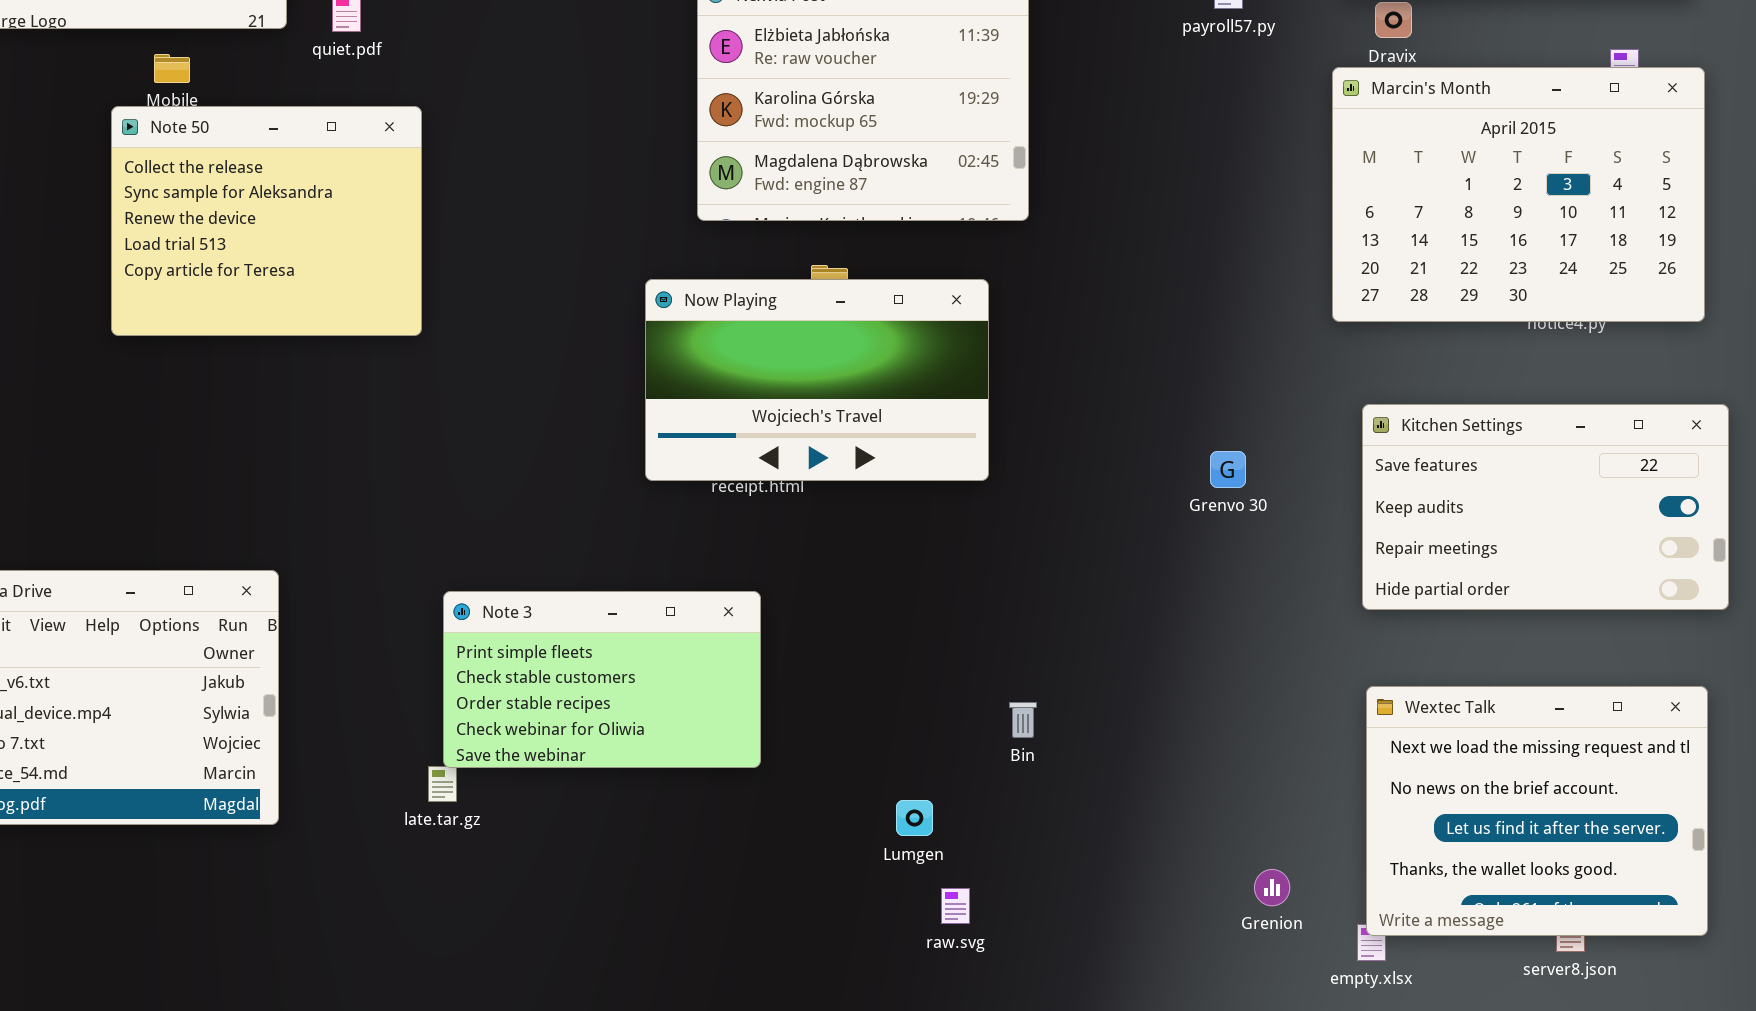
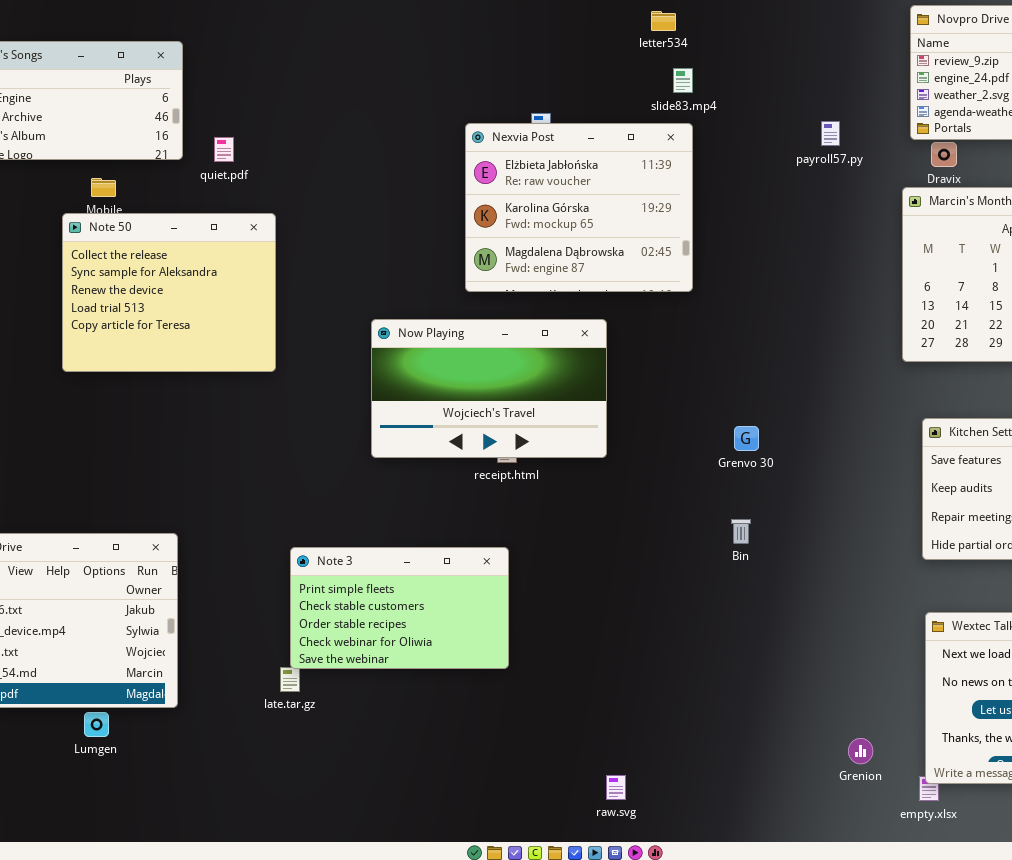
Now Playing: [645,279,989,481] -> [371,319,607,458], moved
Grenvo 30: [1210,451,1246,488] -> [734,426,759,451], moved
Bin: [1009,702,1037,738] -> [731,519,751,544], moved
Lumgen: [896,800,933,836] -> [84,712,109,737], moved
raw.svg: [941,888,970,924] -> [606,775,626,800], moved

